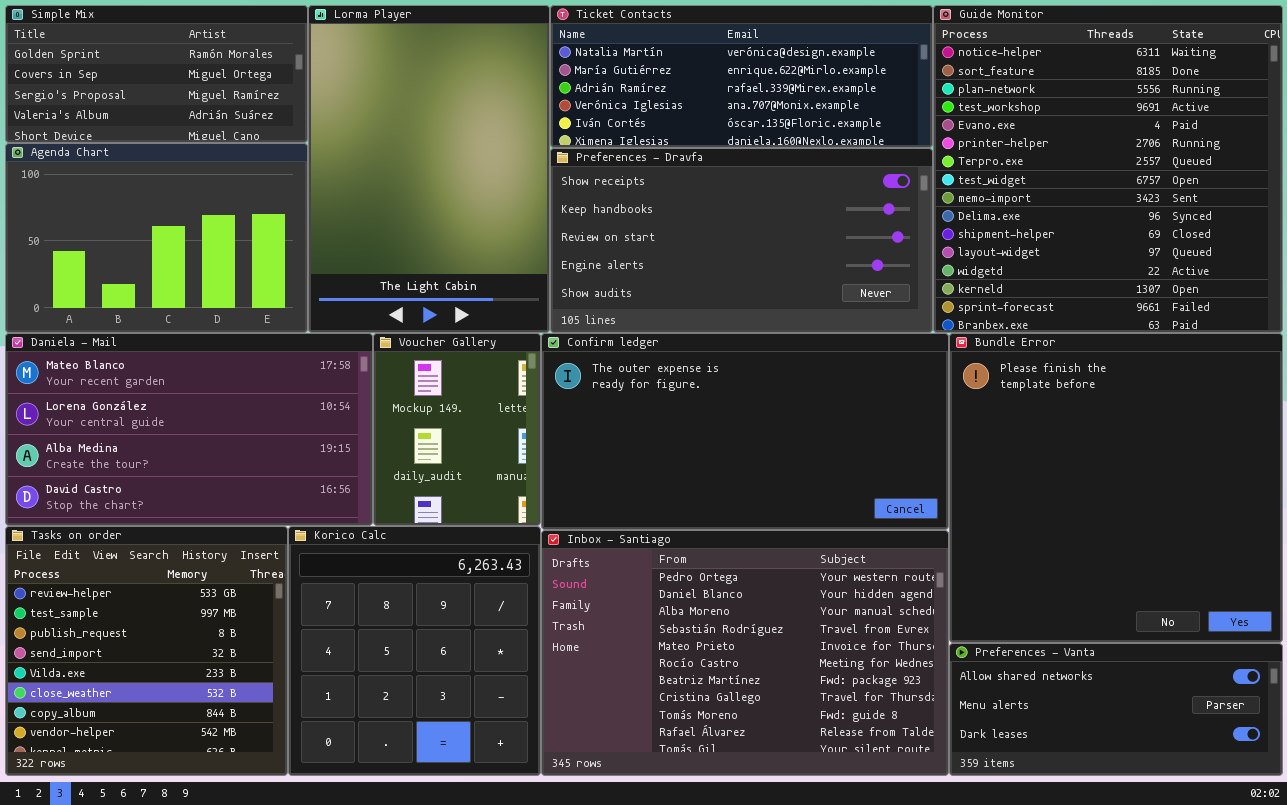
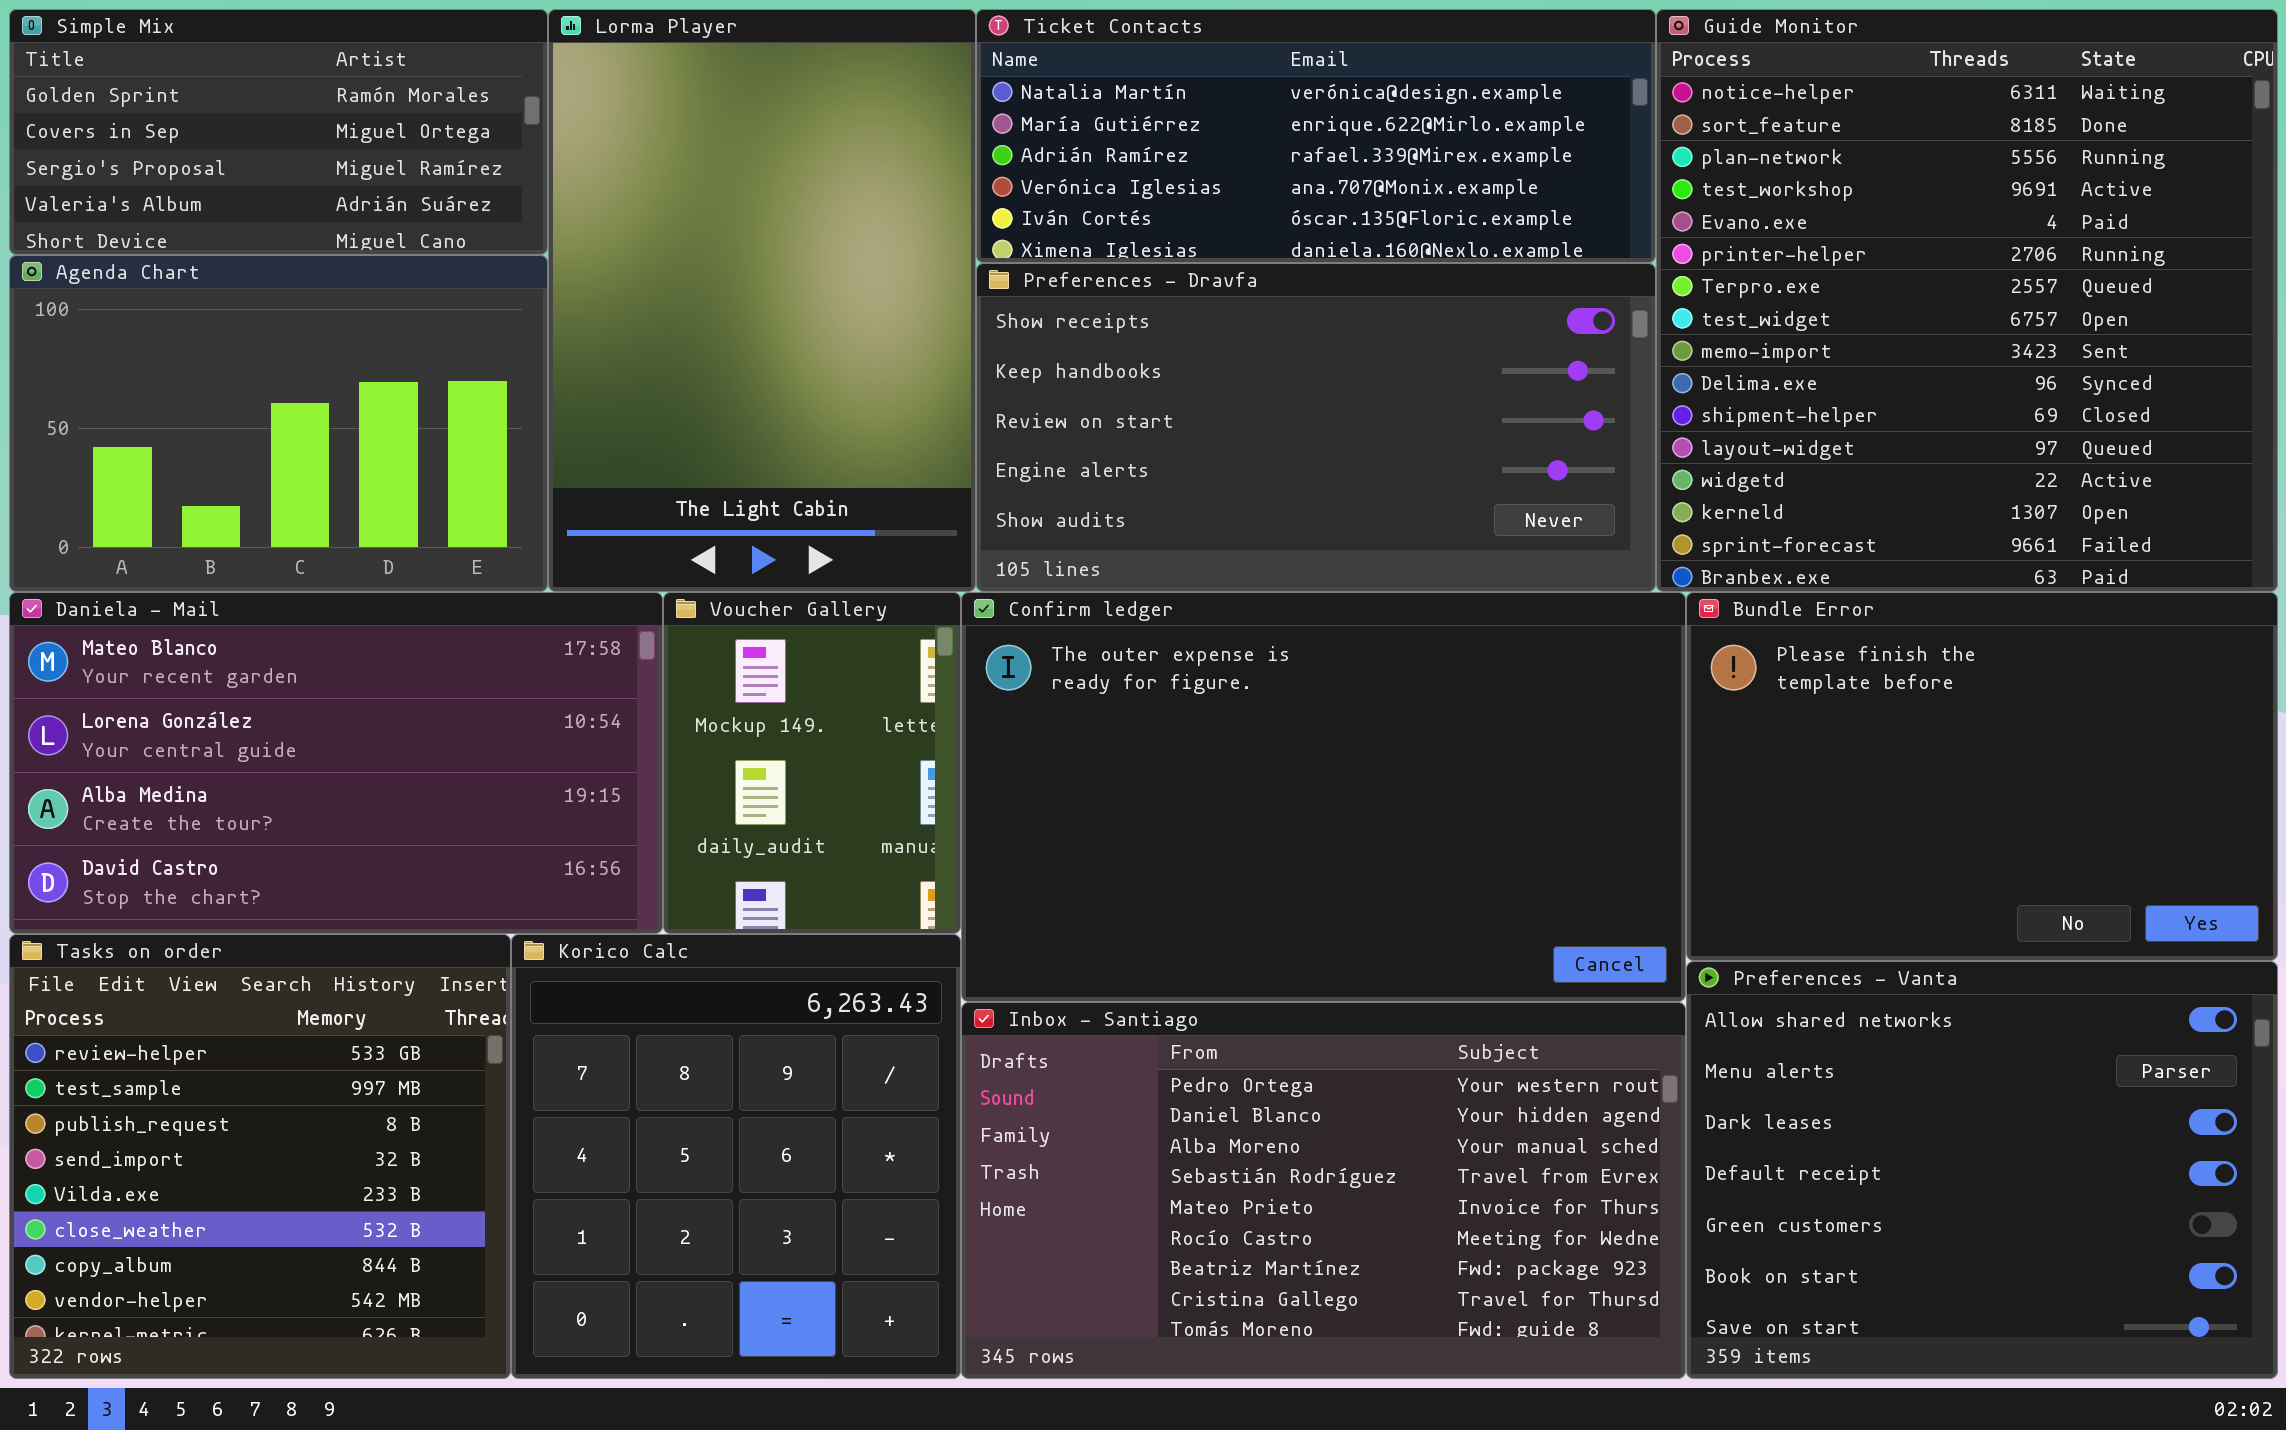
Confirm ledger: [541,333,949,530] -> [961,592,1686,1002], resized
Bundle Error: [949,333,1283,643] -> [1686,592,2278,961], resized
Inbox - Santiago: [541,530,949,776] -> [961,1002,1686,1379], resized
Preferences - Vanta: [949,643,1283,776] -> [1686,961,2278,1379], resized

